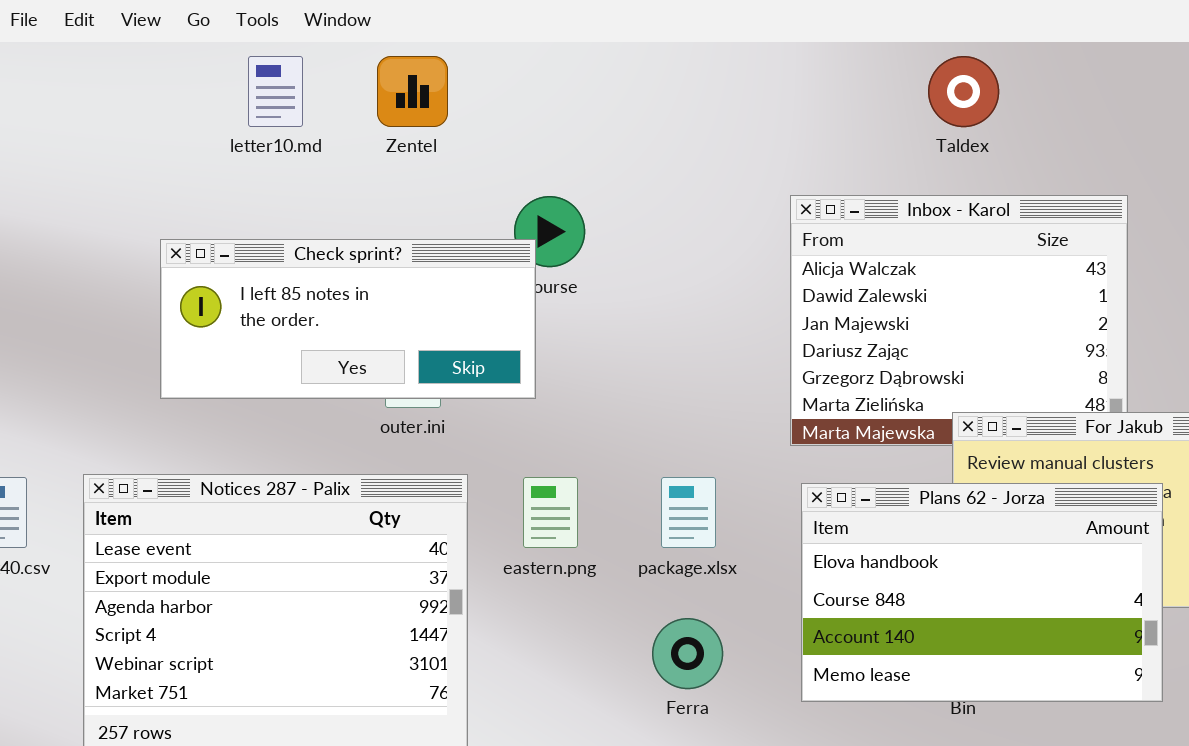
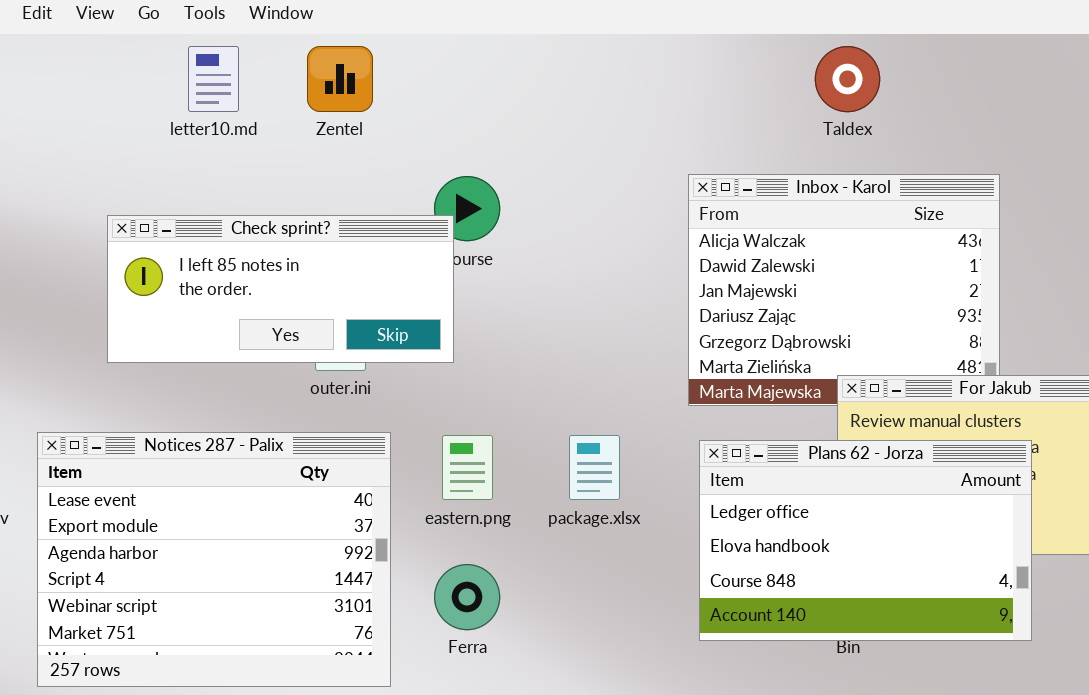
Plans 62 - Jorza: [801,483,1163,702] -> [699,440,1032,641], scrolled up 1 row
Ferra: [652,618,723,689] -> [434,564,500,630], moved

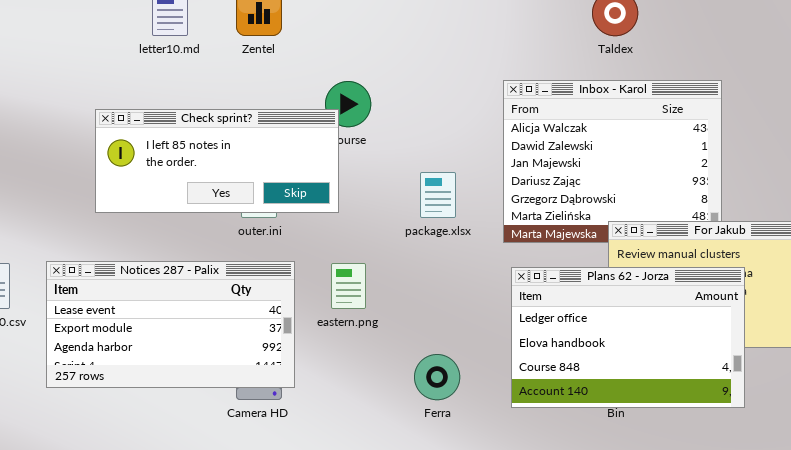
Notices 287 - Palix: [37,432,391,687] -> [46,261,295,388], resized
package.xlsx: [569,435,620,500] -> [420,172,456,218], moved
Ferra: [434,564,500,630] -> [414,354,460,400], moved

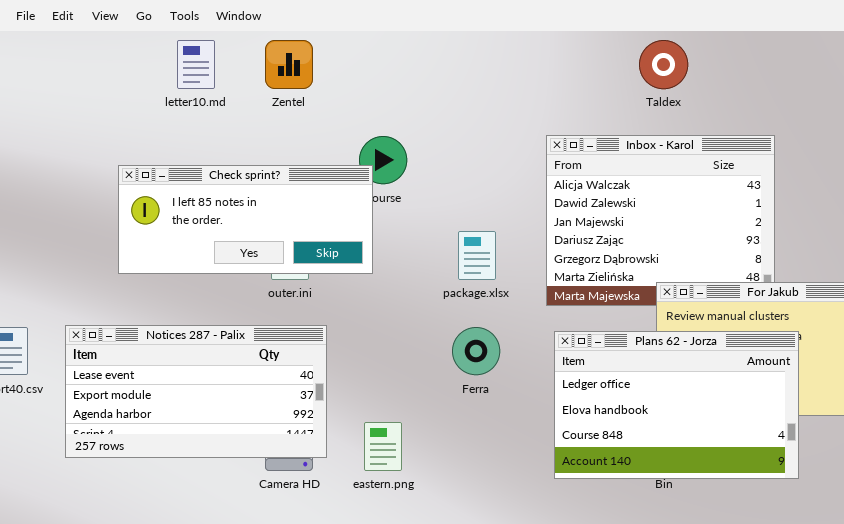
eastern.png: [331,263,366,309] -> [364,422,402,471], moved
Ferra: [414,354,460,400] -> [452,327,500,375], moved

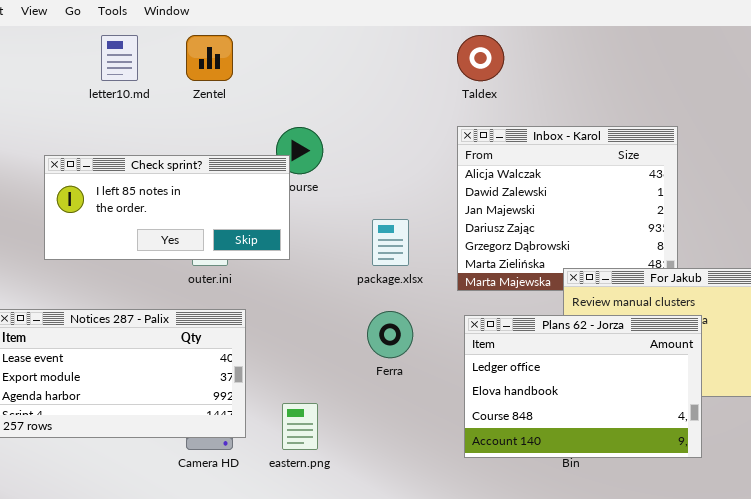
Taldex: [639,40,688,89] -> [457,35,504,81], moved

